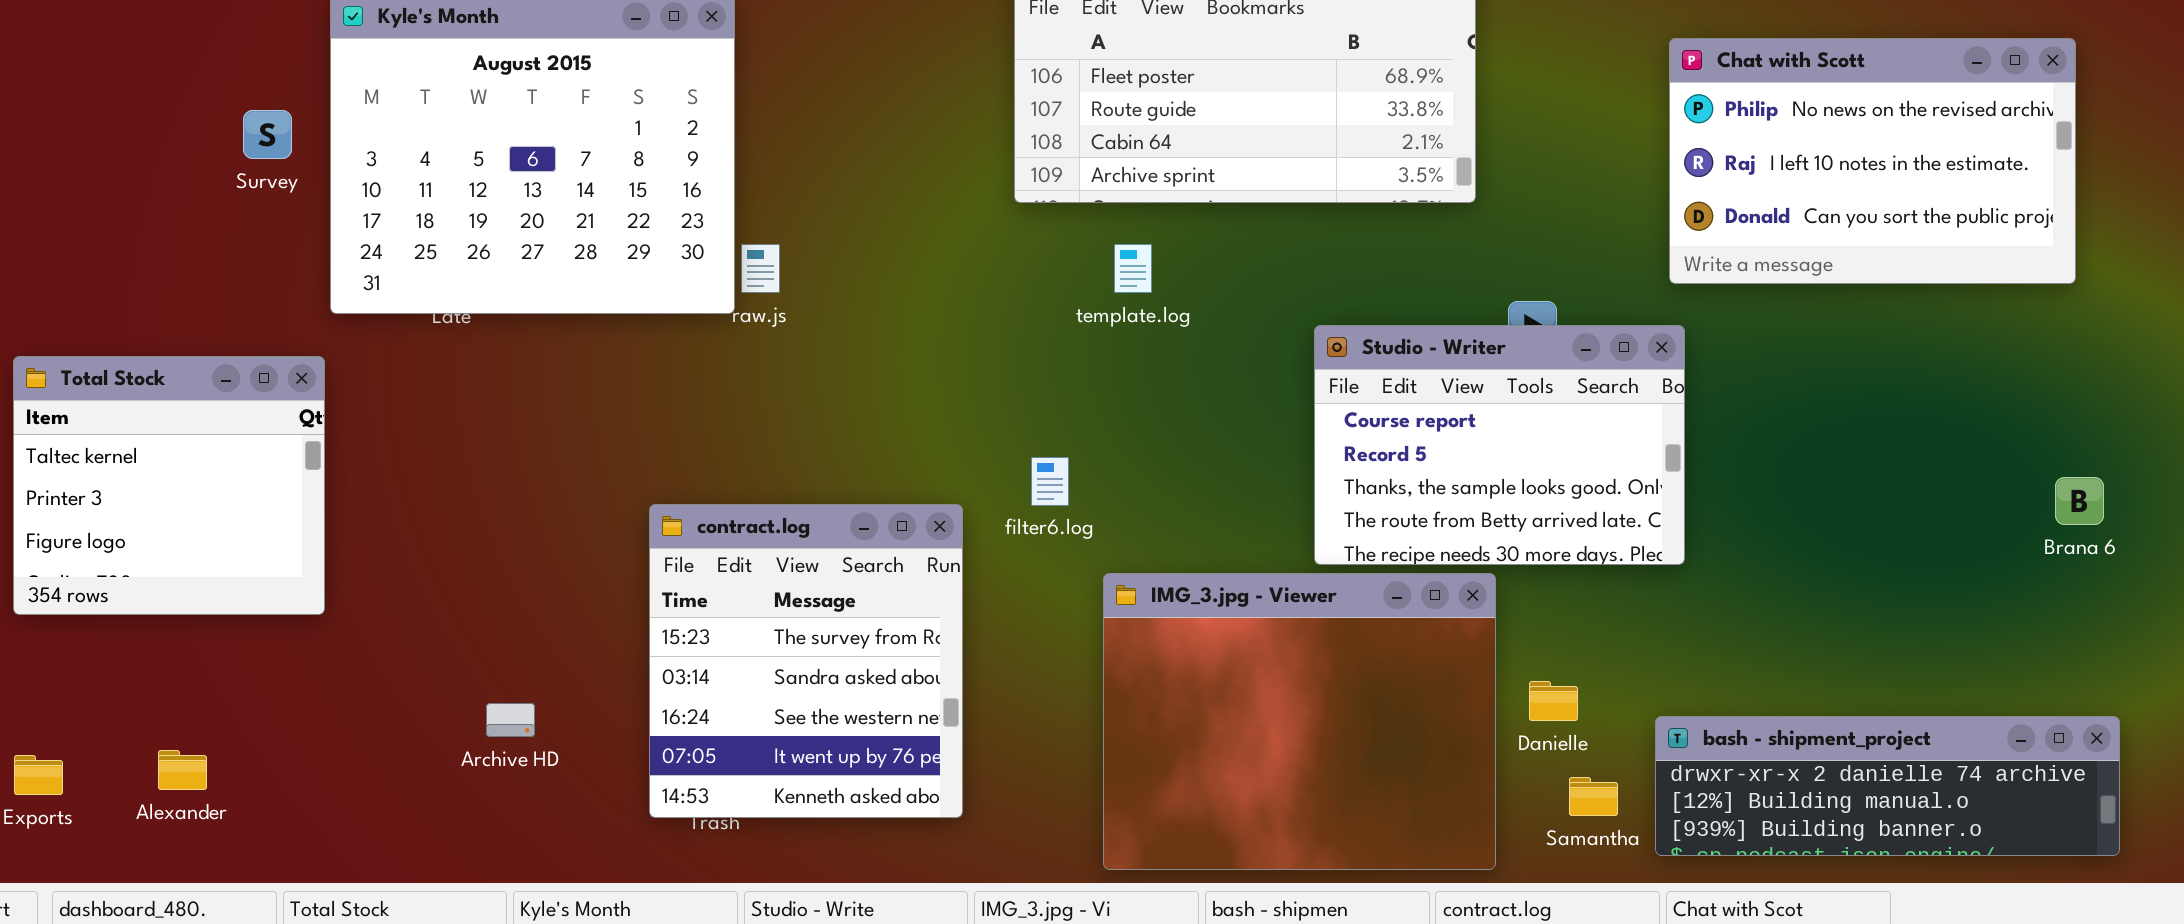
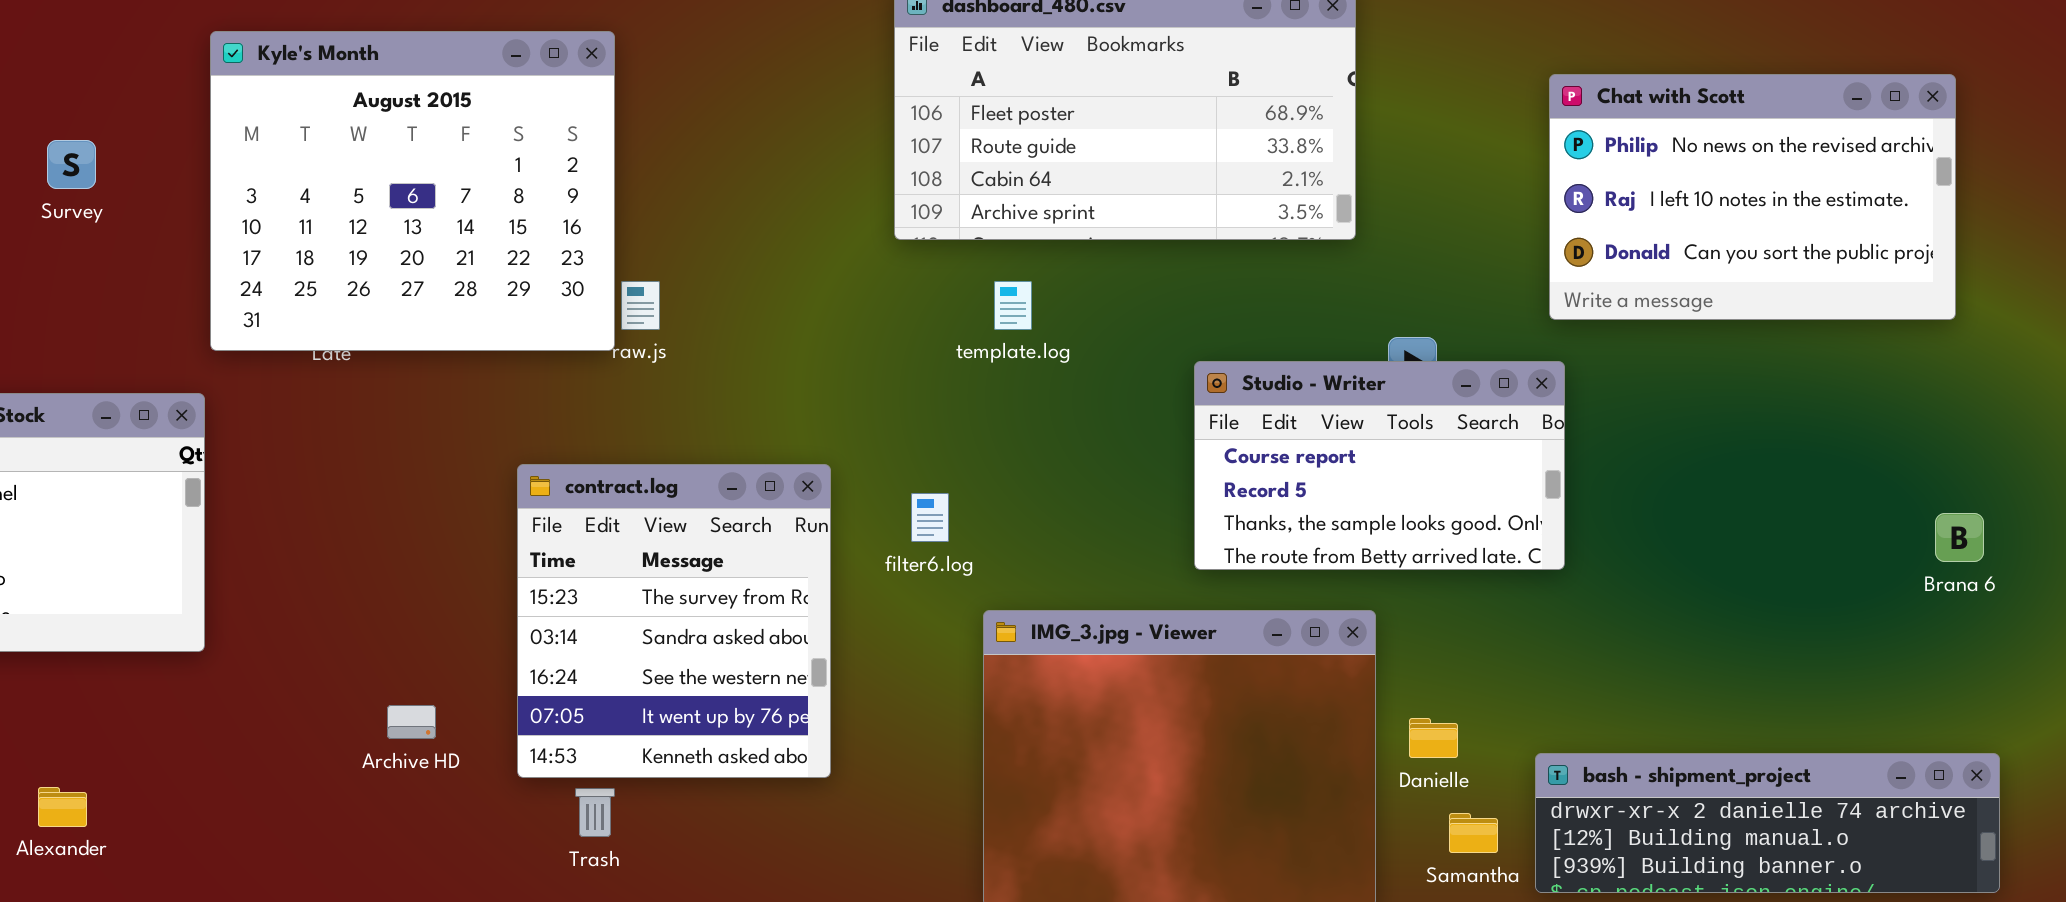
Survey: [243,110,292,159] -> [47,140,96,189], moved
Studio - Writer: [1314,325,1685,565] -> [1194,361,1565,570], resized
contract.log: [649,504,963,818] -> [517,464,831,778], moved
Archive HD: [486,703,535,737] -> [387,705,436,739], moved

